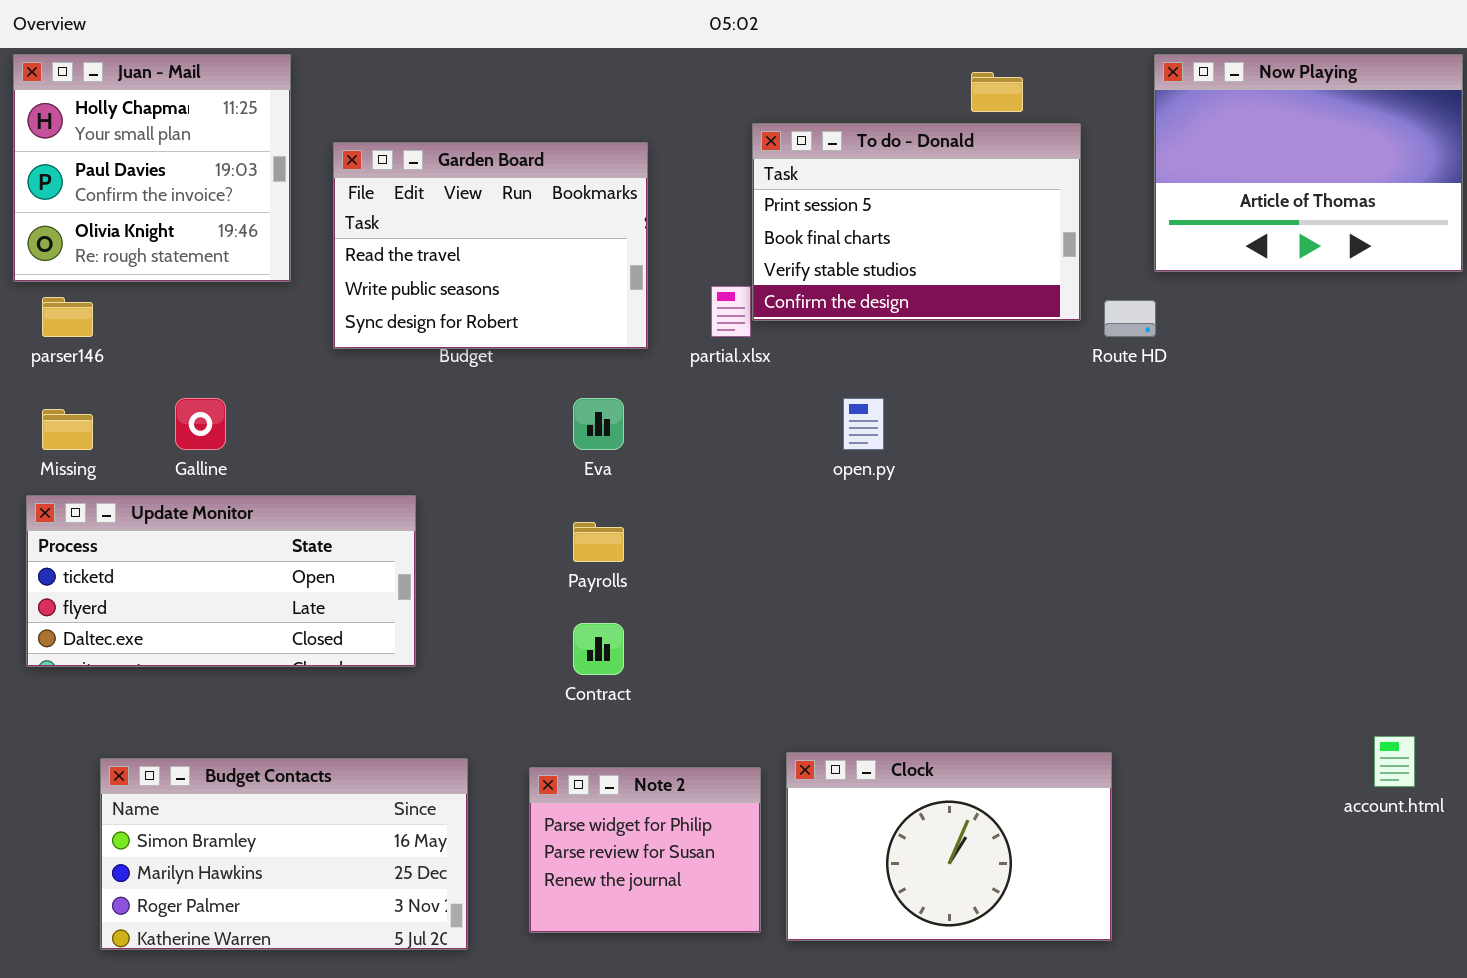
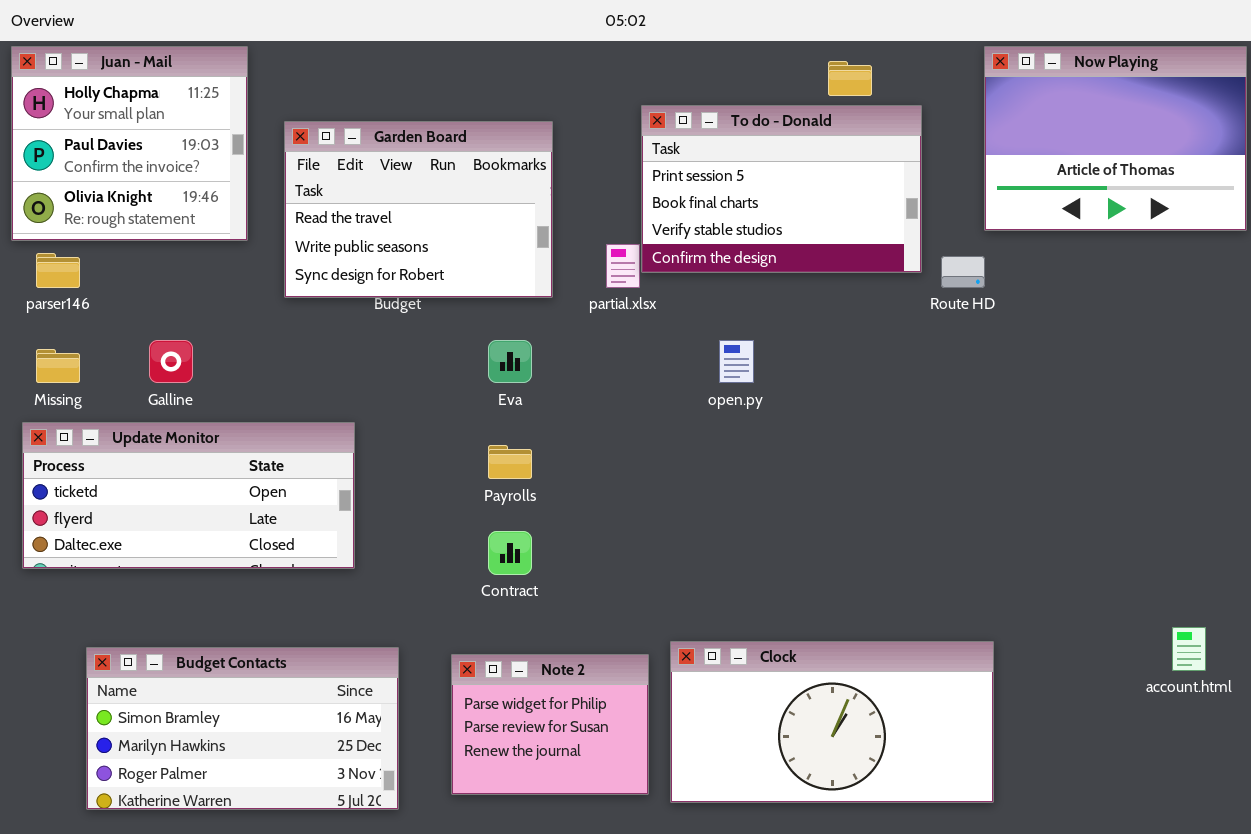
Clock: [786,752,1112,941] -> [670,641,994,803], resized

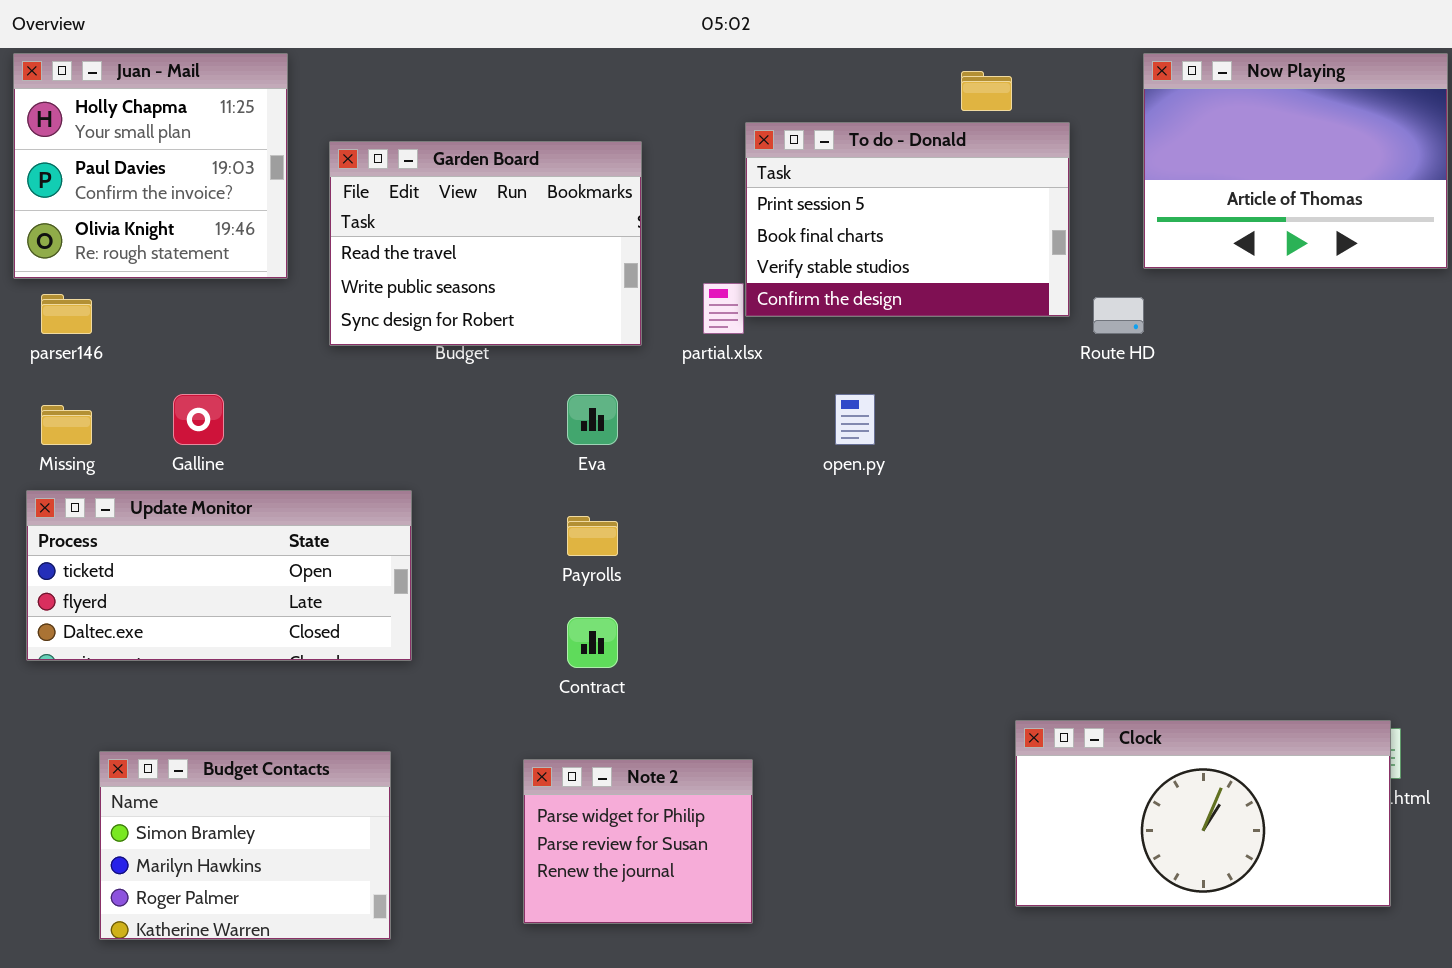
Clock: [670,641,994,803] -> [1015,720,1391,907], moved
Budget Contacts: [86,647,399,810] -> [99,751,391,940], resized

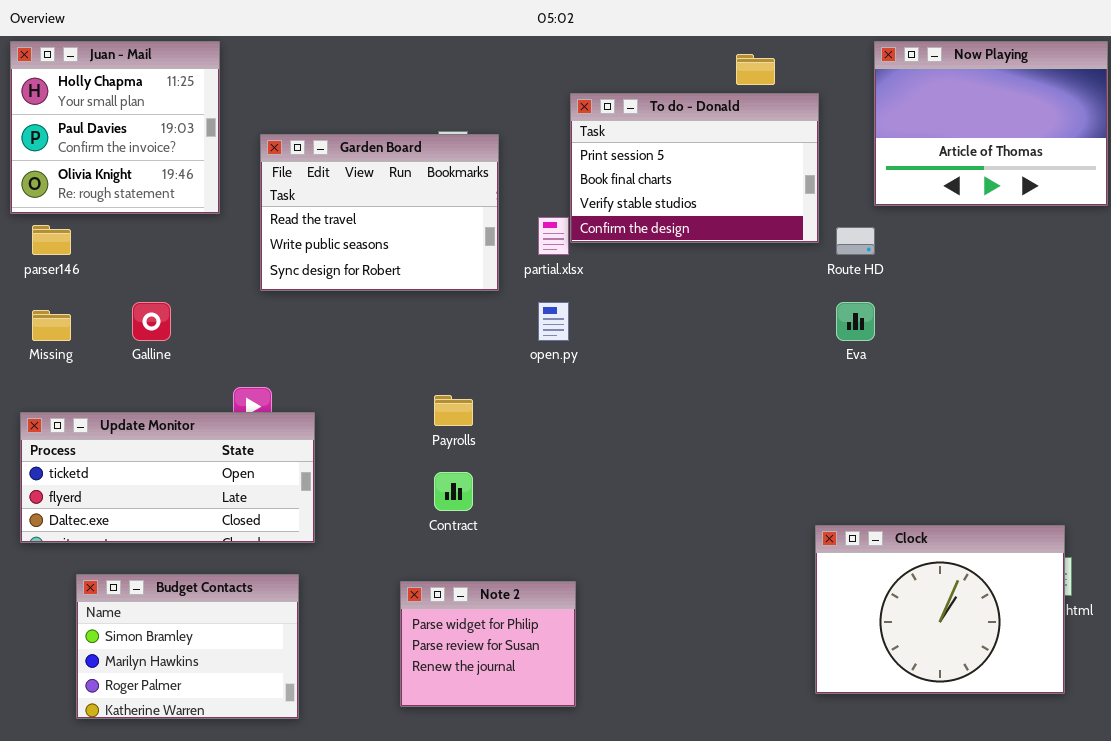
Garden Board: [329,141,642,346] -> [260,134,499,291], moved
Eva: [567,394,618,445] -> [836,302,875,341], moved
open.py: [835,394,875,445] -> [538,302,569,341], moved
Update Monitor: [26,490,412,661] -> [20,412,315,543], moved
Clock: [1015,720,1391,907] -> [815,525,1065,694], resized

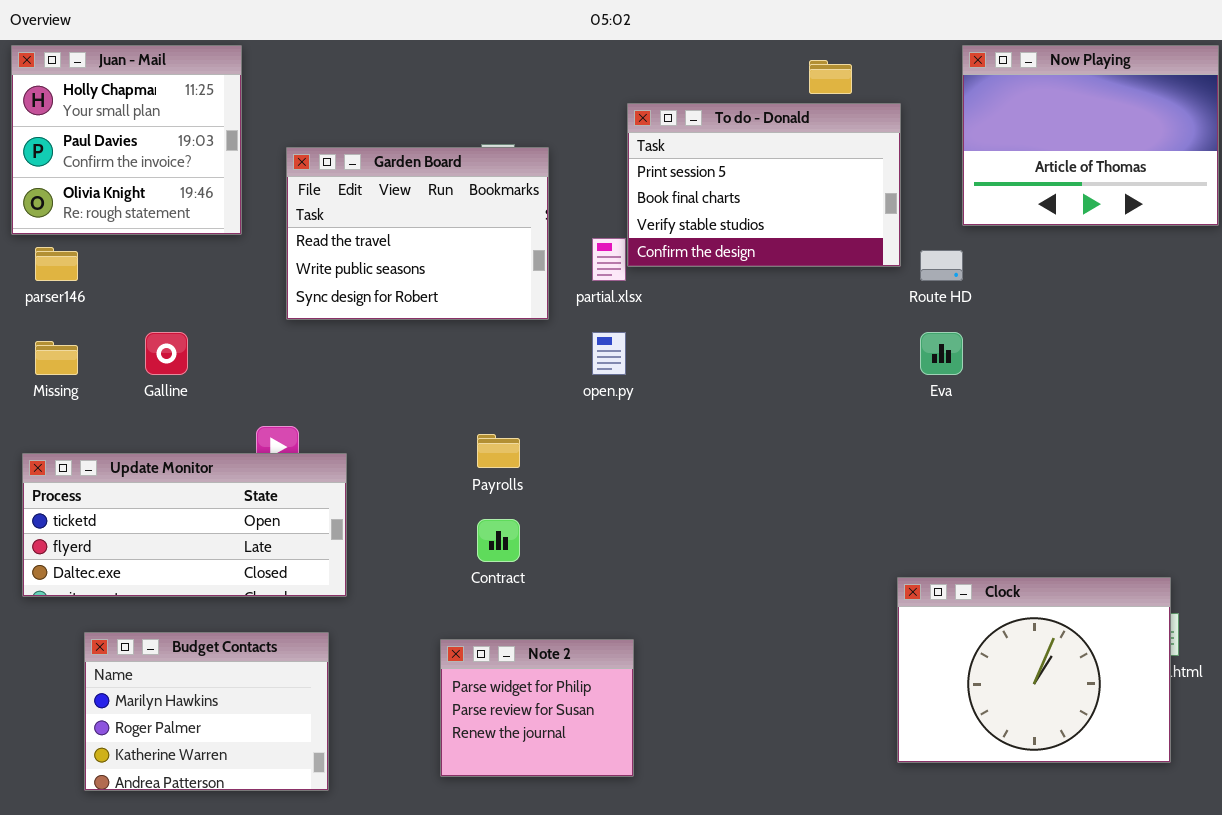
Budget Contacts: [76,574,299,719] -> [84,632,329,791], scrolled down 1 row

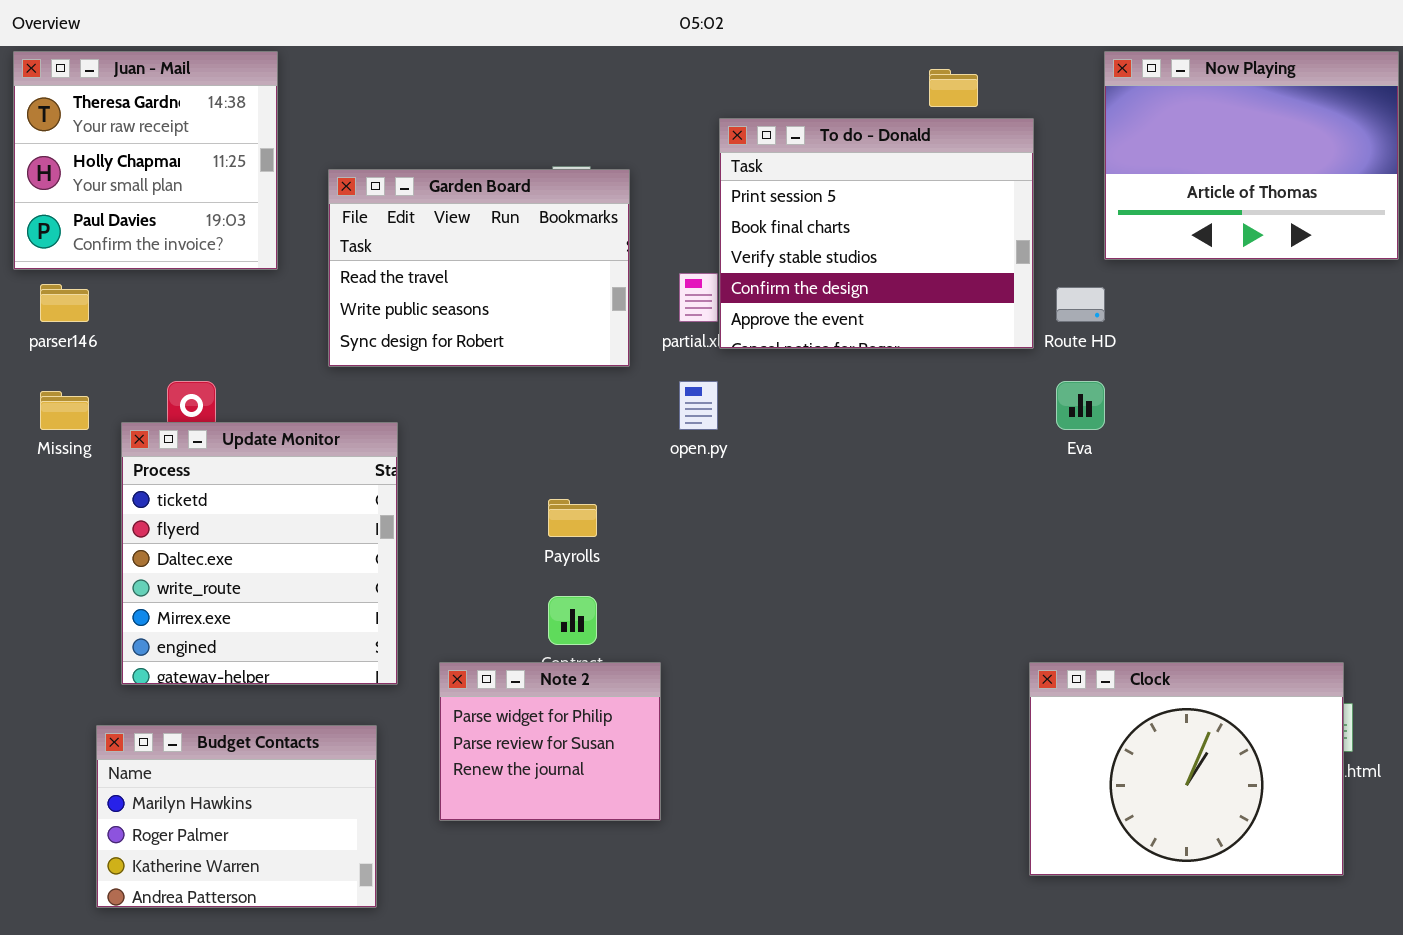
Juan - Mail: [11,45,242,235] -> [13,51,278,270], scrolled up 1 row
To do - Donald: [627,103,901,267] -> [719,118,1034,349], resized
Update Monitor: [22,453,347,597] -> [121,422,398,685], resized
Note 2: [440,639,634,777] -> [439,662,661,821], moved

